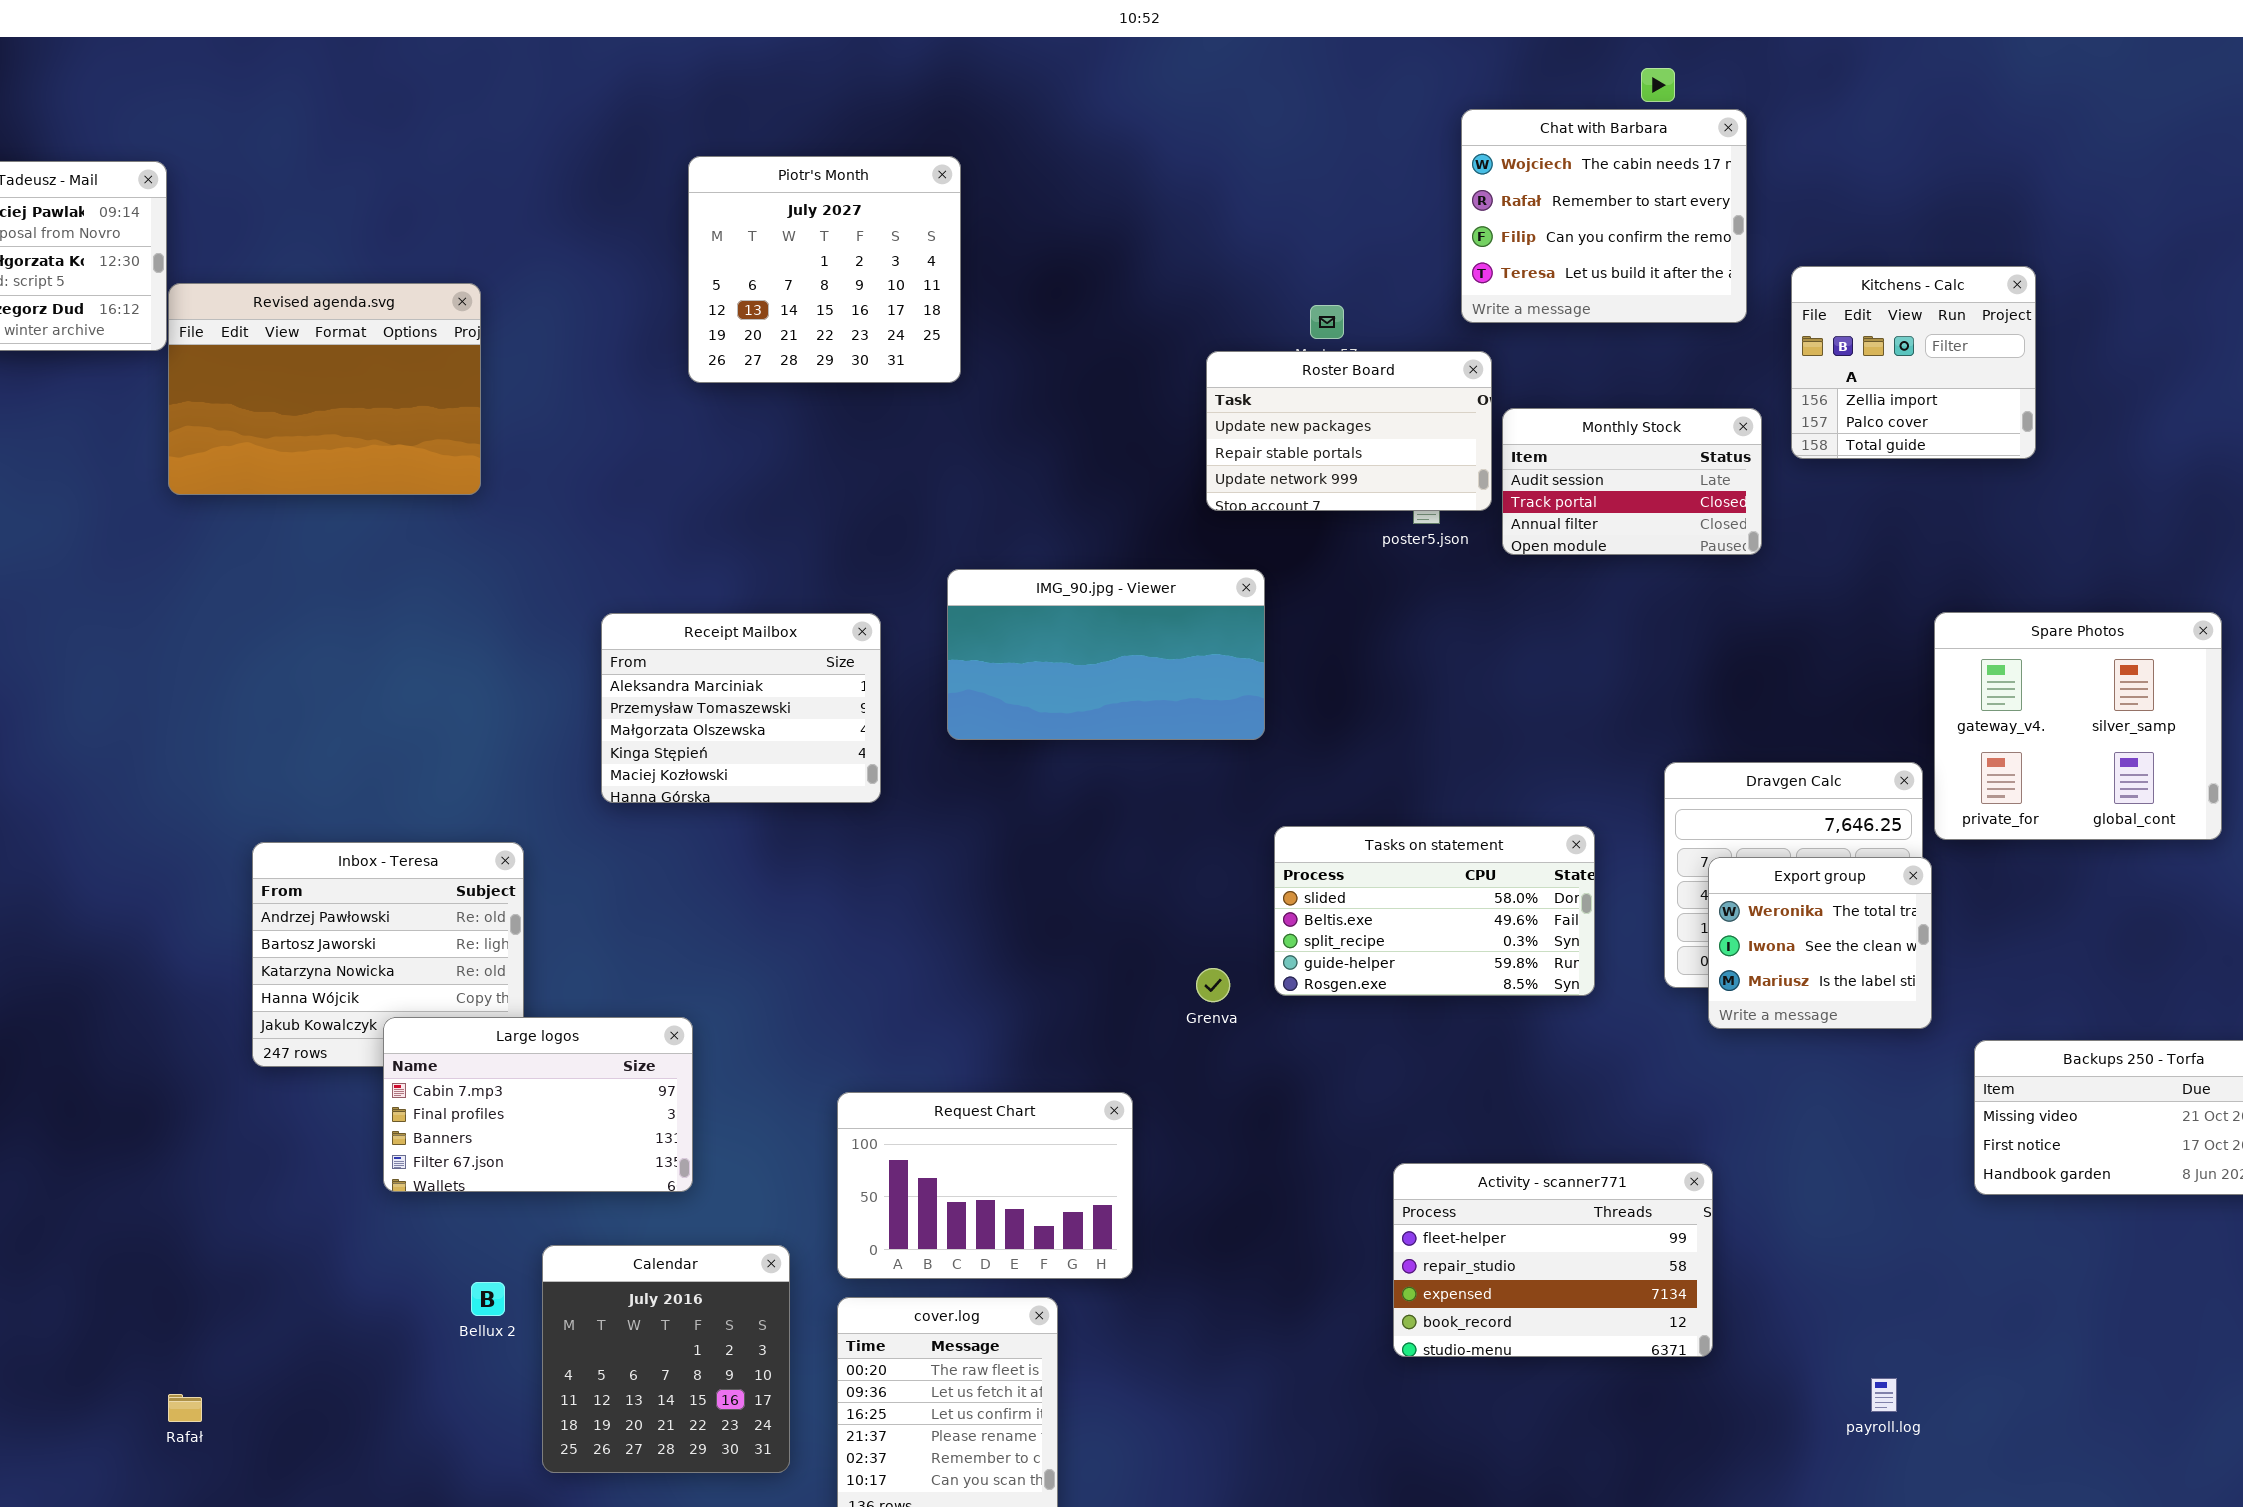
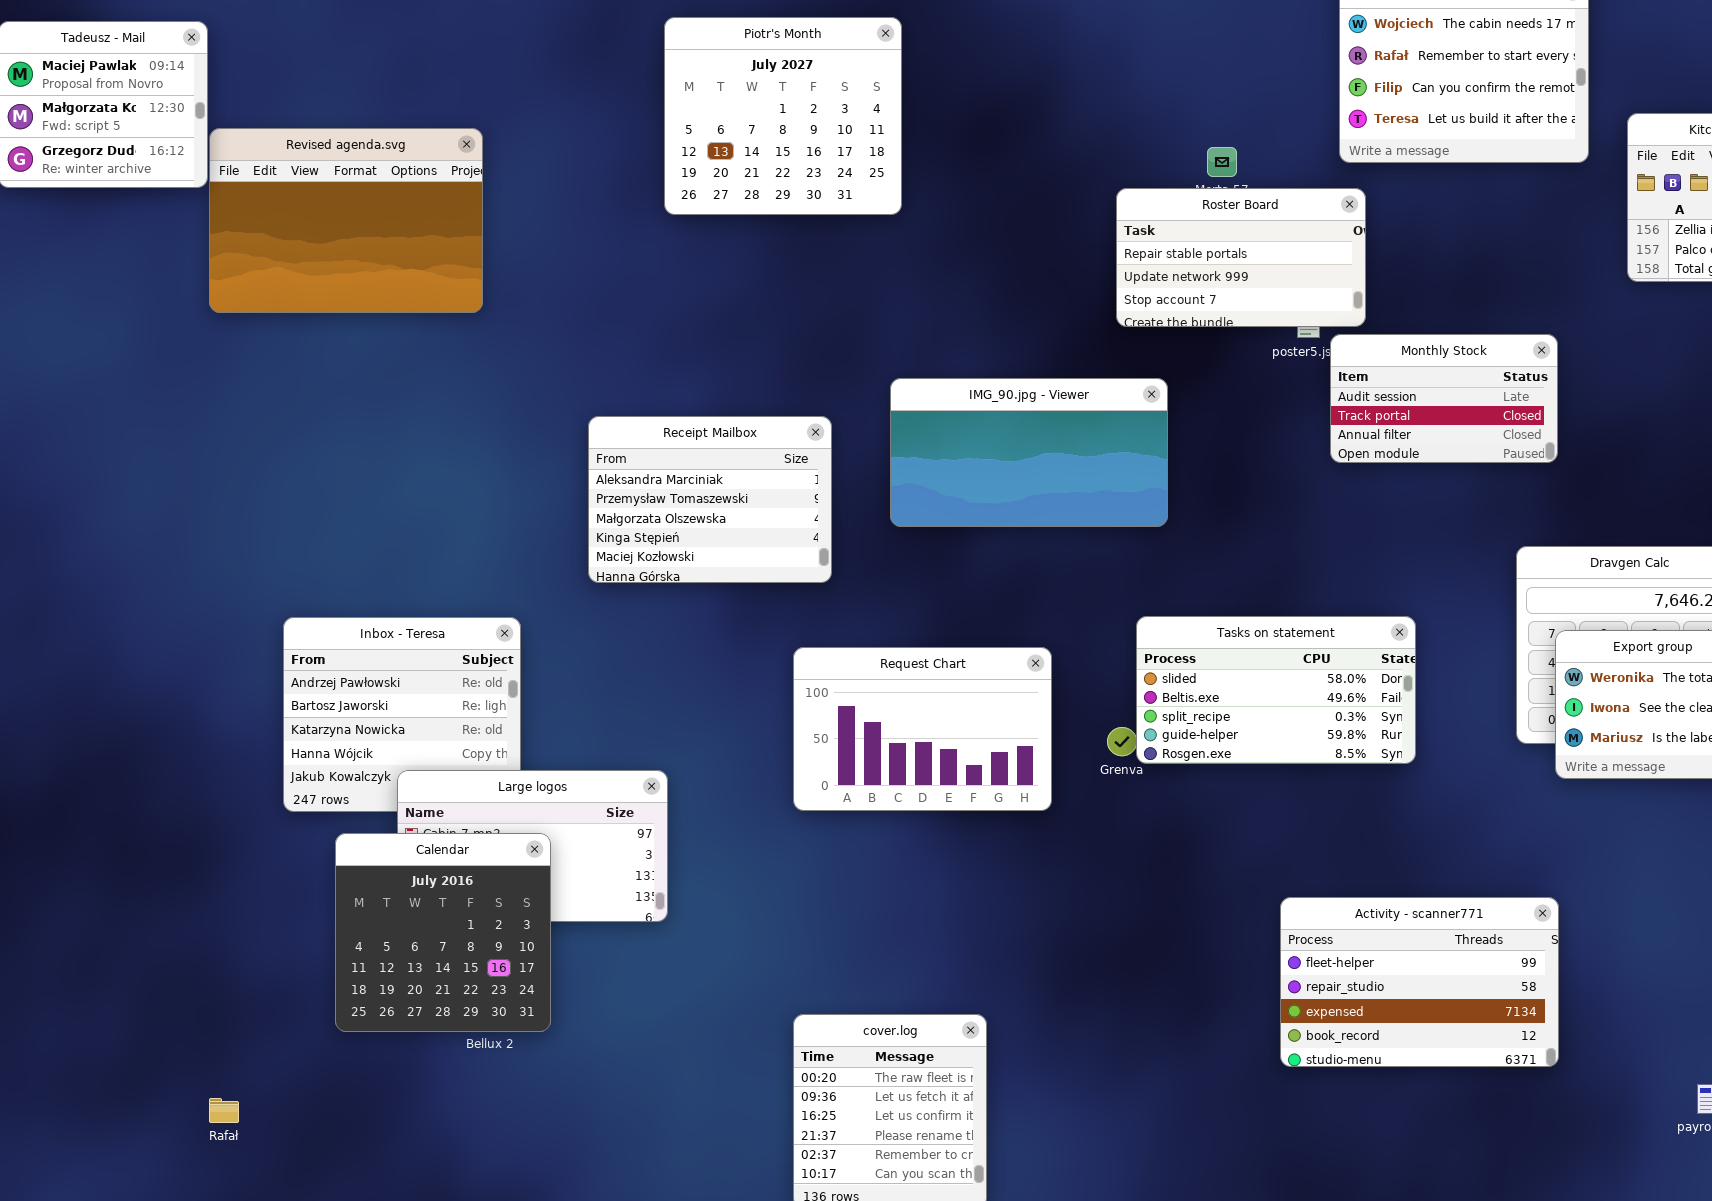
Roster Board: [1206,351,1492,511] -> [1116,188,1366,327], scrolled down 1 row
Monthly Stock: [1502,408,1762,555] -> [1330,334,1558,463], moved
Tasks on statement: [1274,826,1595,996] -> [1136,616,1416,764], moved
Request Chart: [837,1092,1133,1279] -> [793,647,1052,811], moved
Calendar: [542,1245,790,1473] -> [335,833,551,1032], moved

